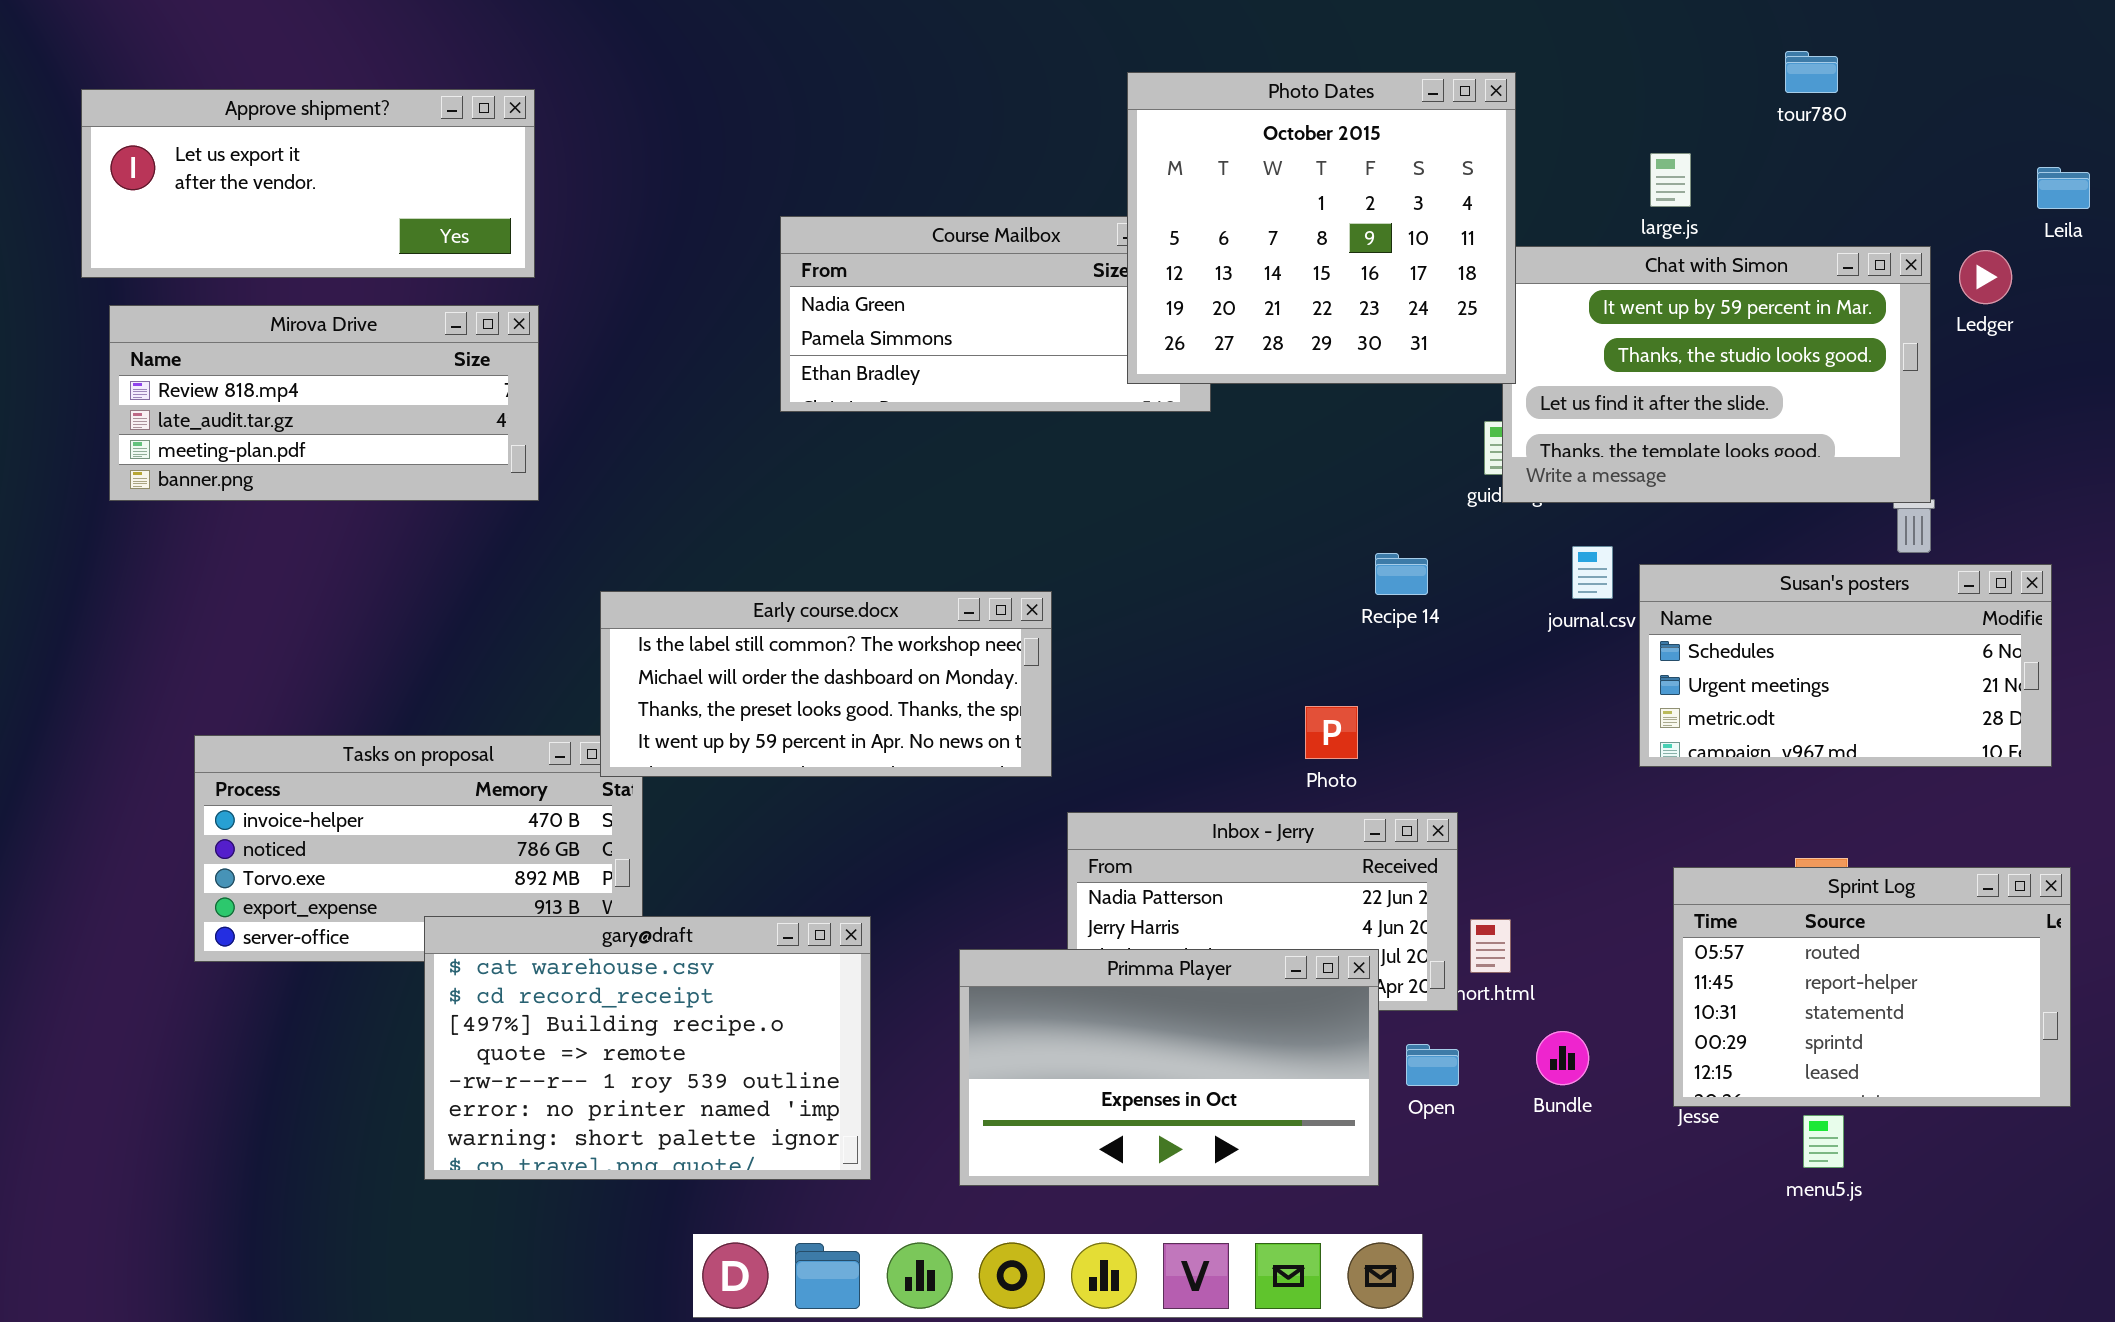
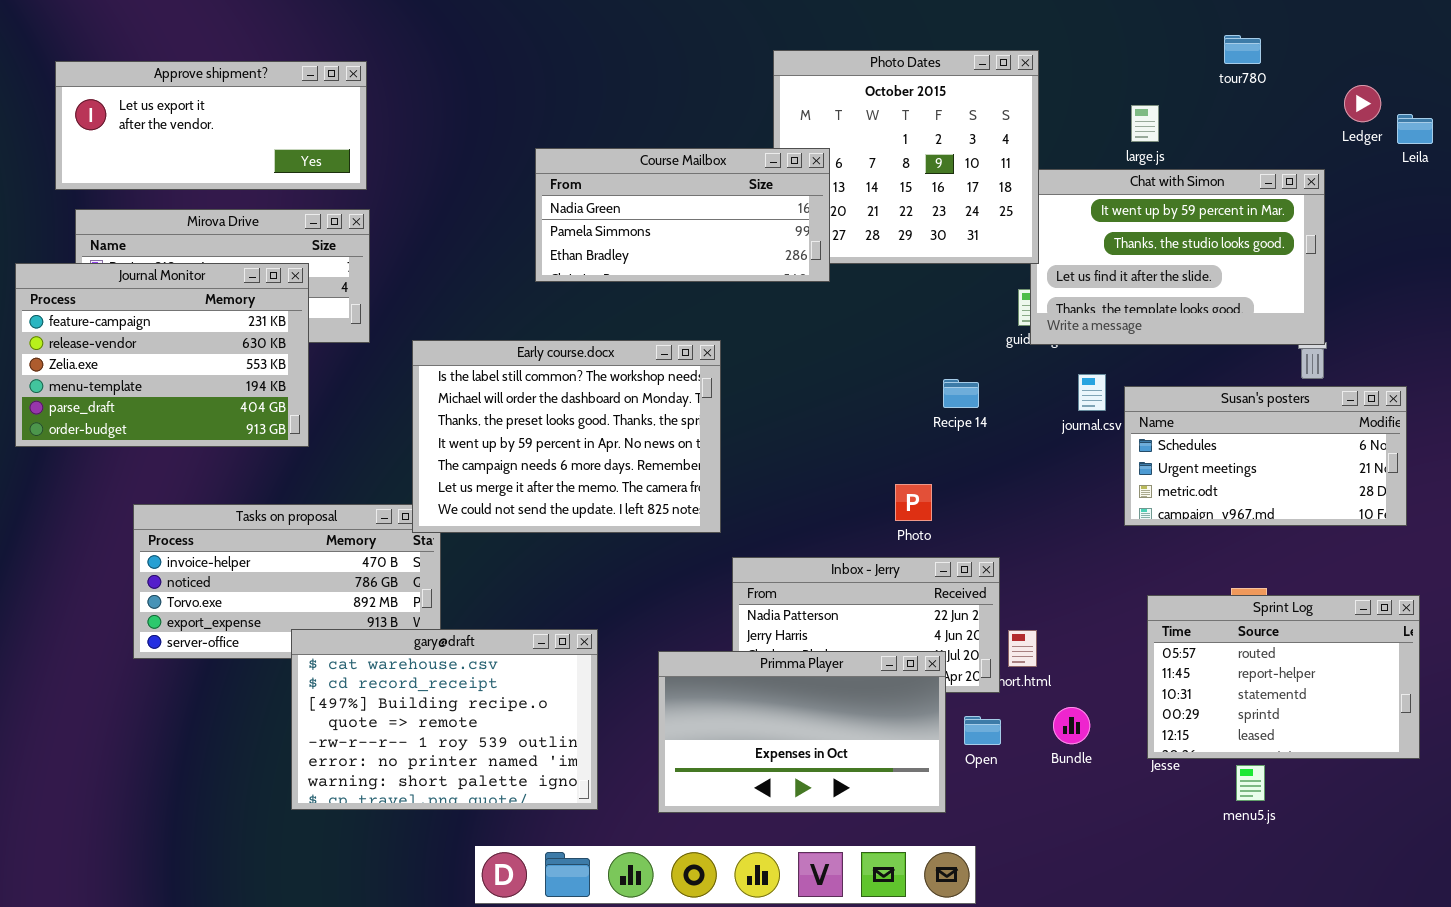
Course Mailbox: [780,216,1211,412] -> [535,148,830,282], raised
Ledger: [1959,250,2012,304] -> [1344,85,1381,122], moved
Journal Monitor: none -> [15,263,309,447], opened
Early course.docx: [600,591,1052,777] -> [412,340,721,533], resized

